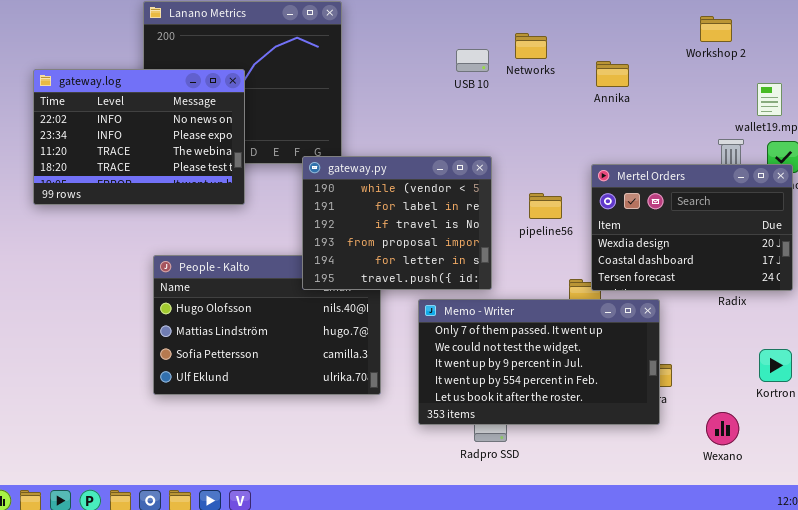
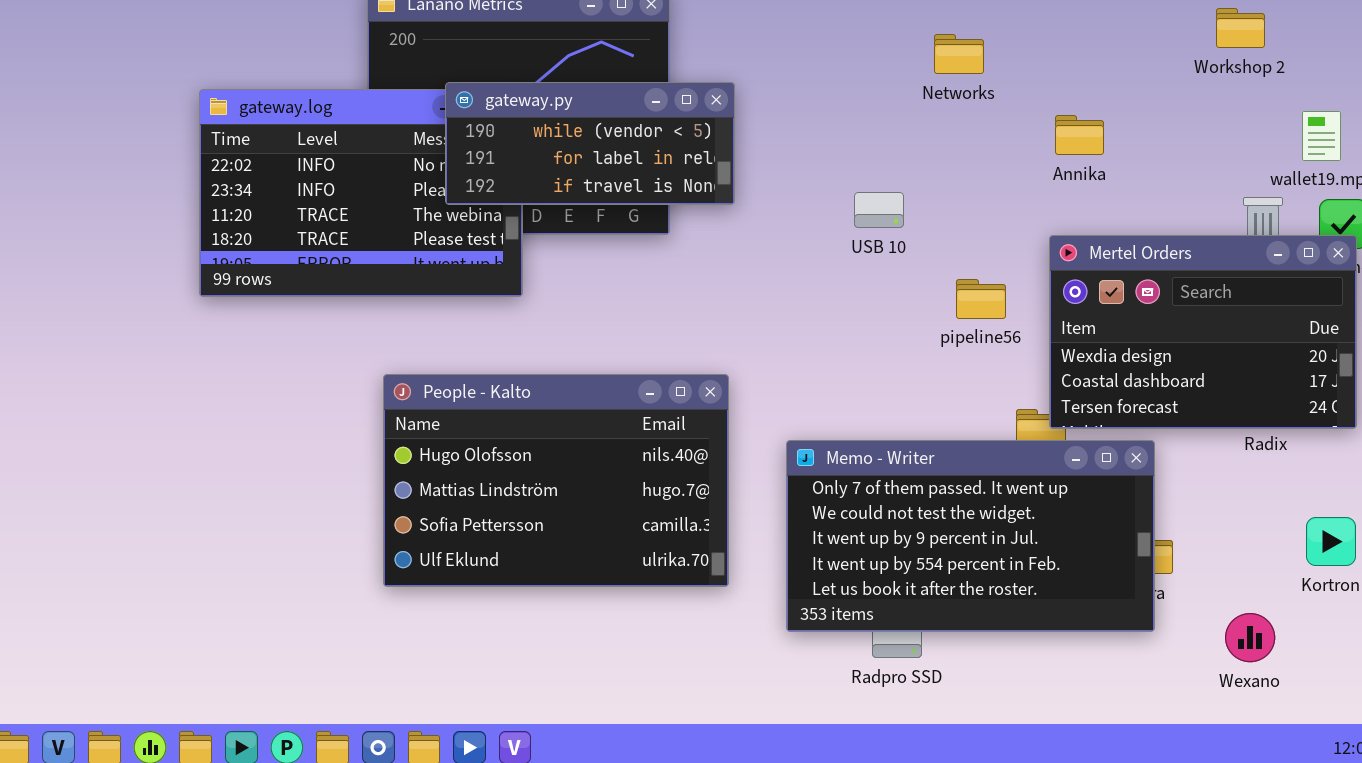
USB 10: [456,49,489,72] -> [854,192,904,228], moved
Annika: [596,61,629,87] -> [1055,115,1104,155], moved
gateway.py: [302,156,492,290] -> [445,82,735,205], moved, resized

